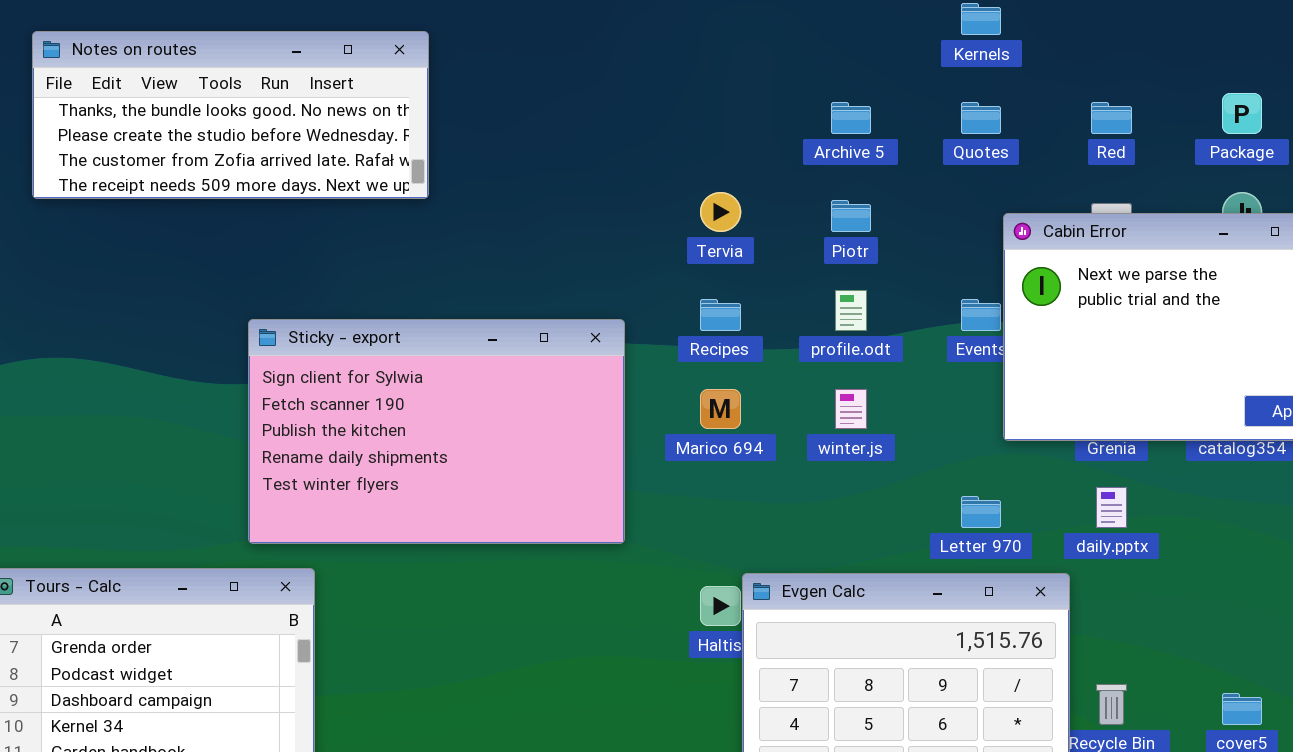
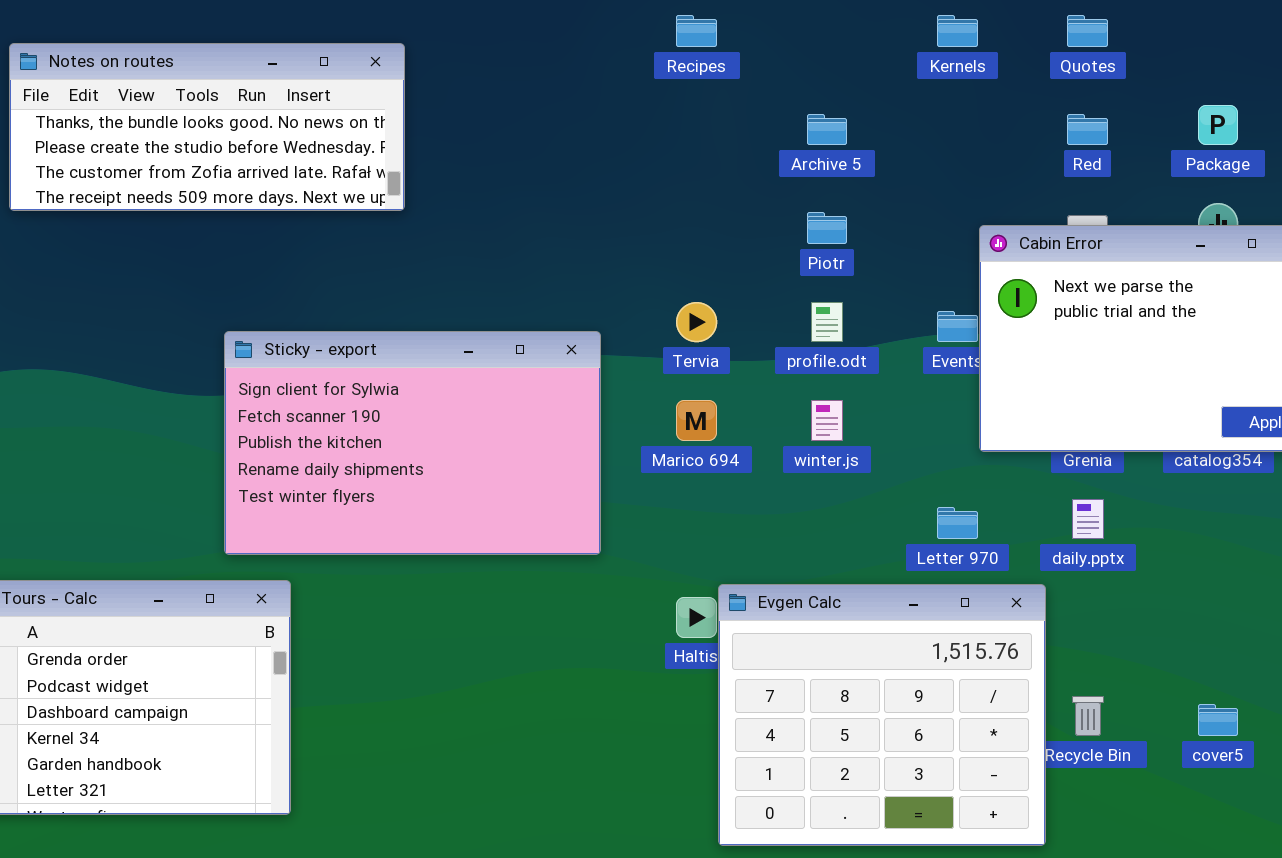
Quotes: [961,102,1001,134] -> [1067,15,1108,47], moved
Tervia: [700,192,741,232] -> [676,302,717,342], moved
Recipes: [700,299,741,331] -> [676,15,717,47], moved

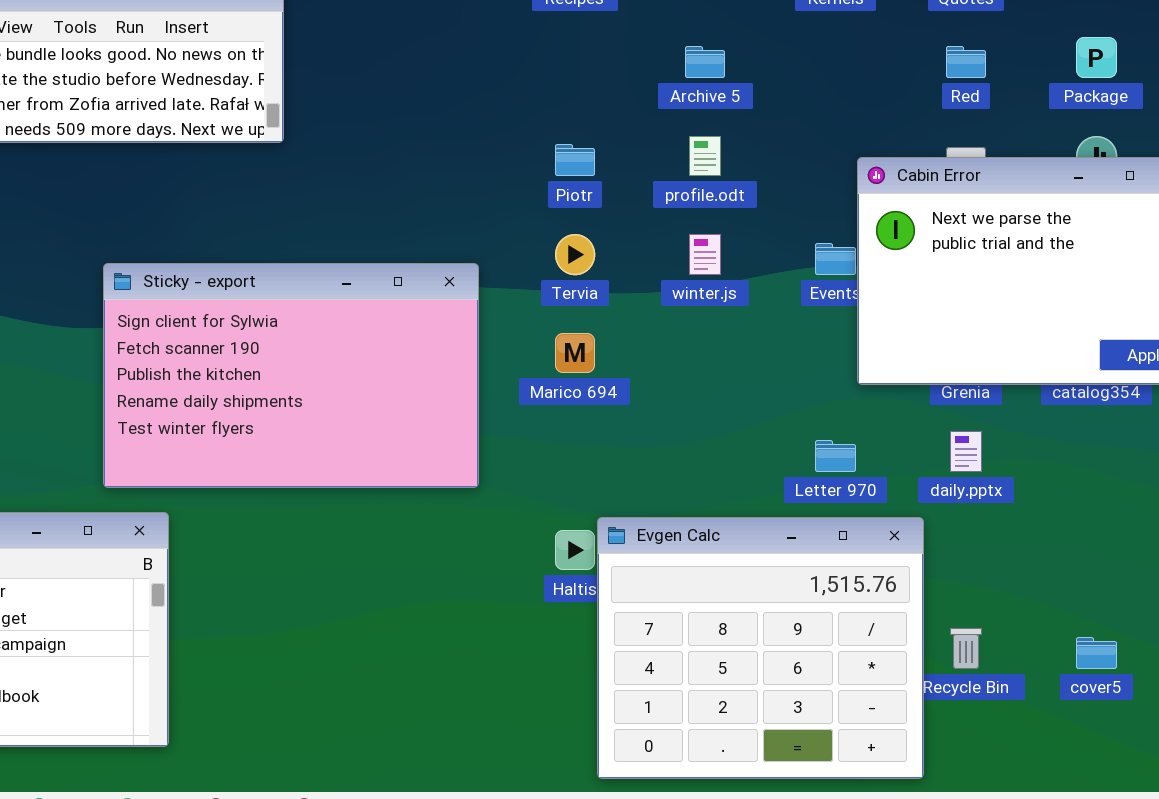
Piotr: [807,212,847,244] -> [555,144,595,176], moved
profile.odt: [811,302,843,342] -> [689,136,721,176], moved
winter.js: [811,400,843,441] -> [689,234,721,275], moved

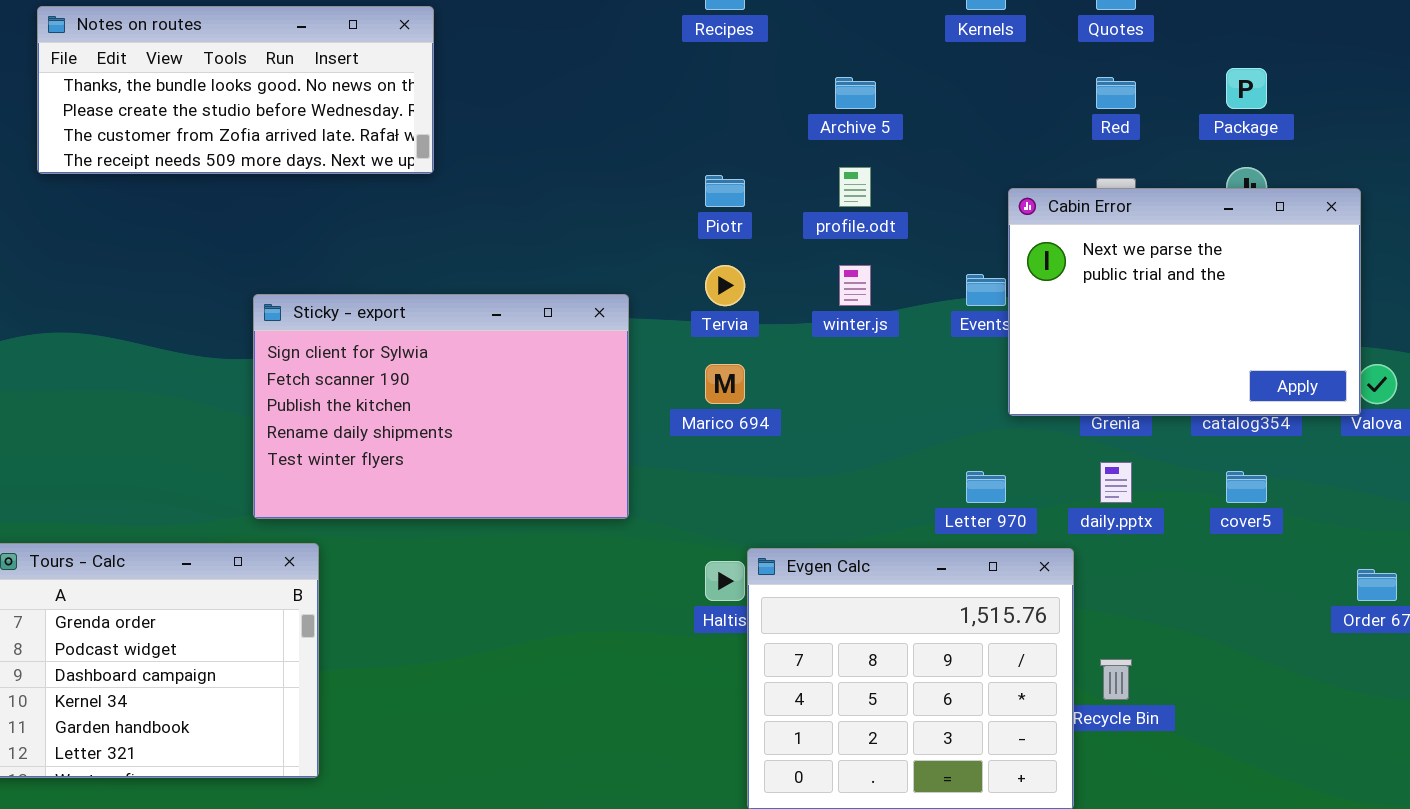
cover5: [1076,637,1117,669] -> [1226,471,1267,503], moved

